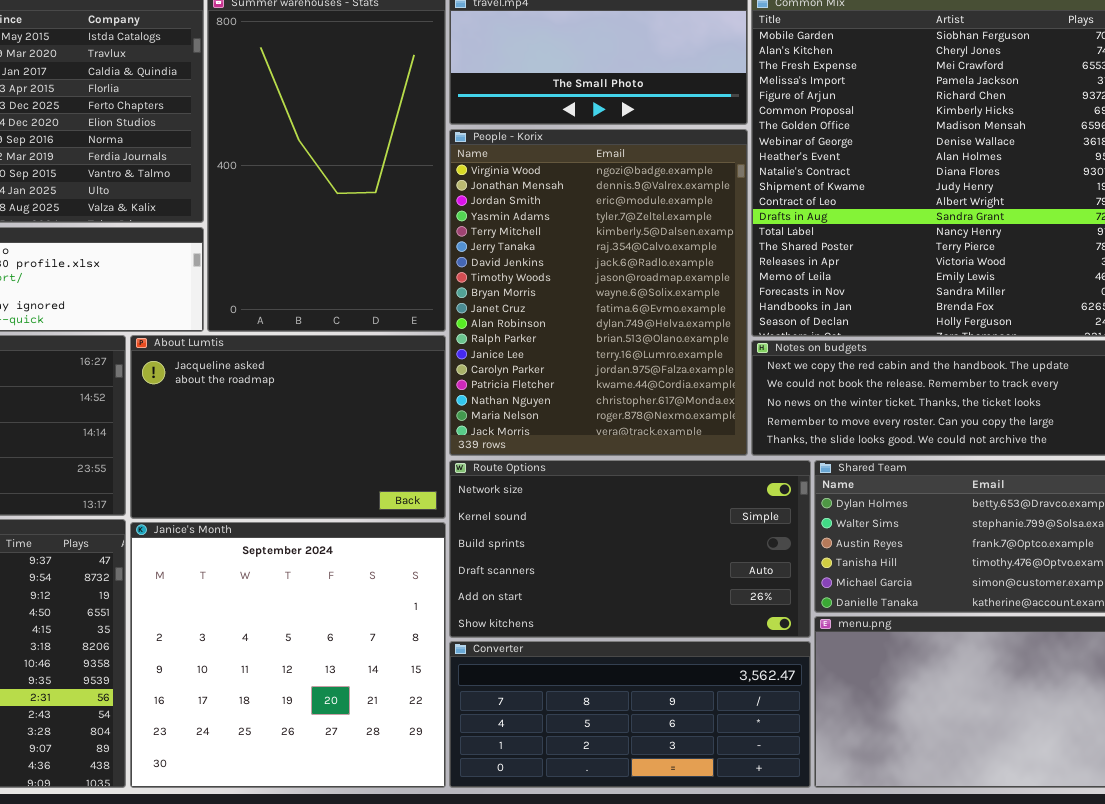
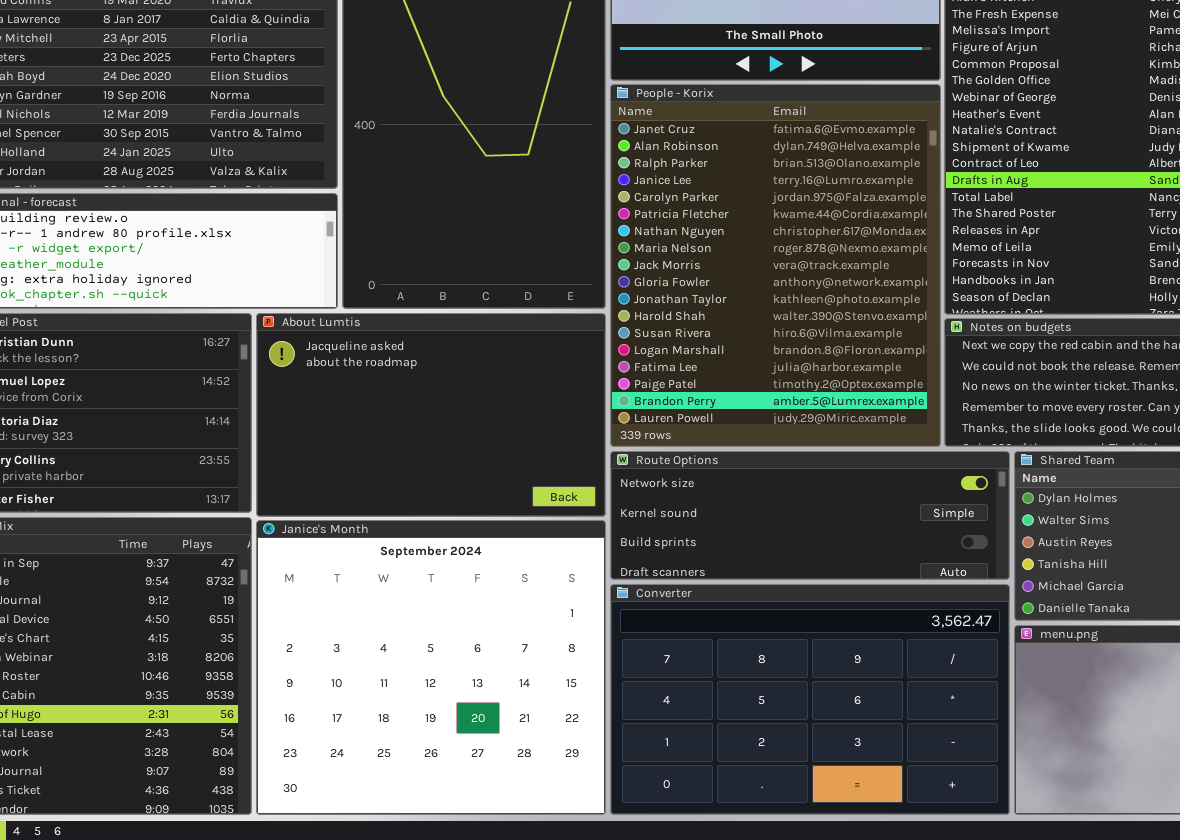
People - Korix: [449,129,748,456] -> [610,84,941,447], scrolled down 9 rows
Route Options: [449,460,811,638] -> [610,451,1010,580], resized
Converter: [449,641,811,788] -> [610,584,1010,815], resized

